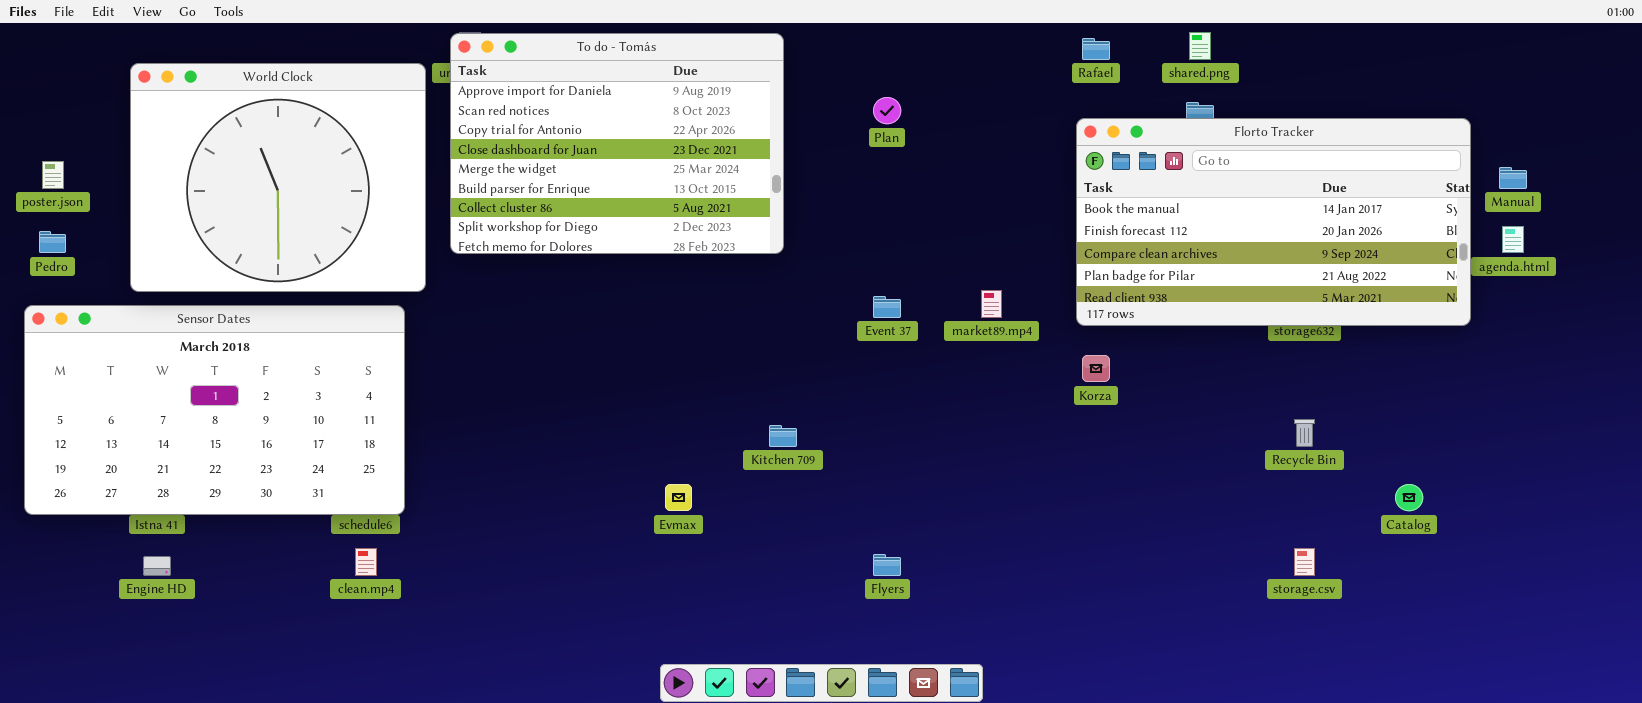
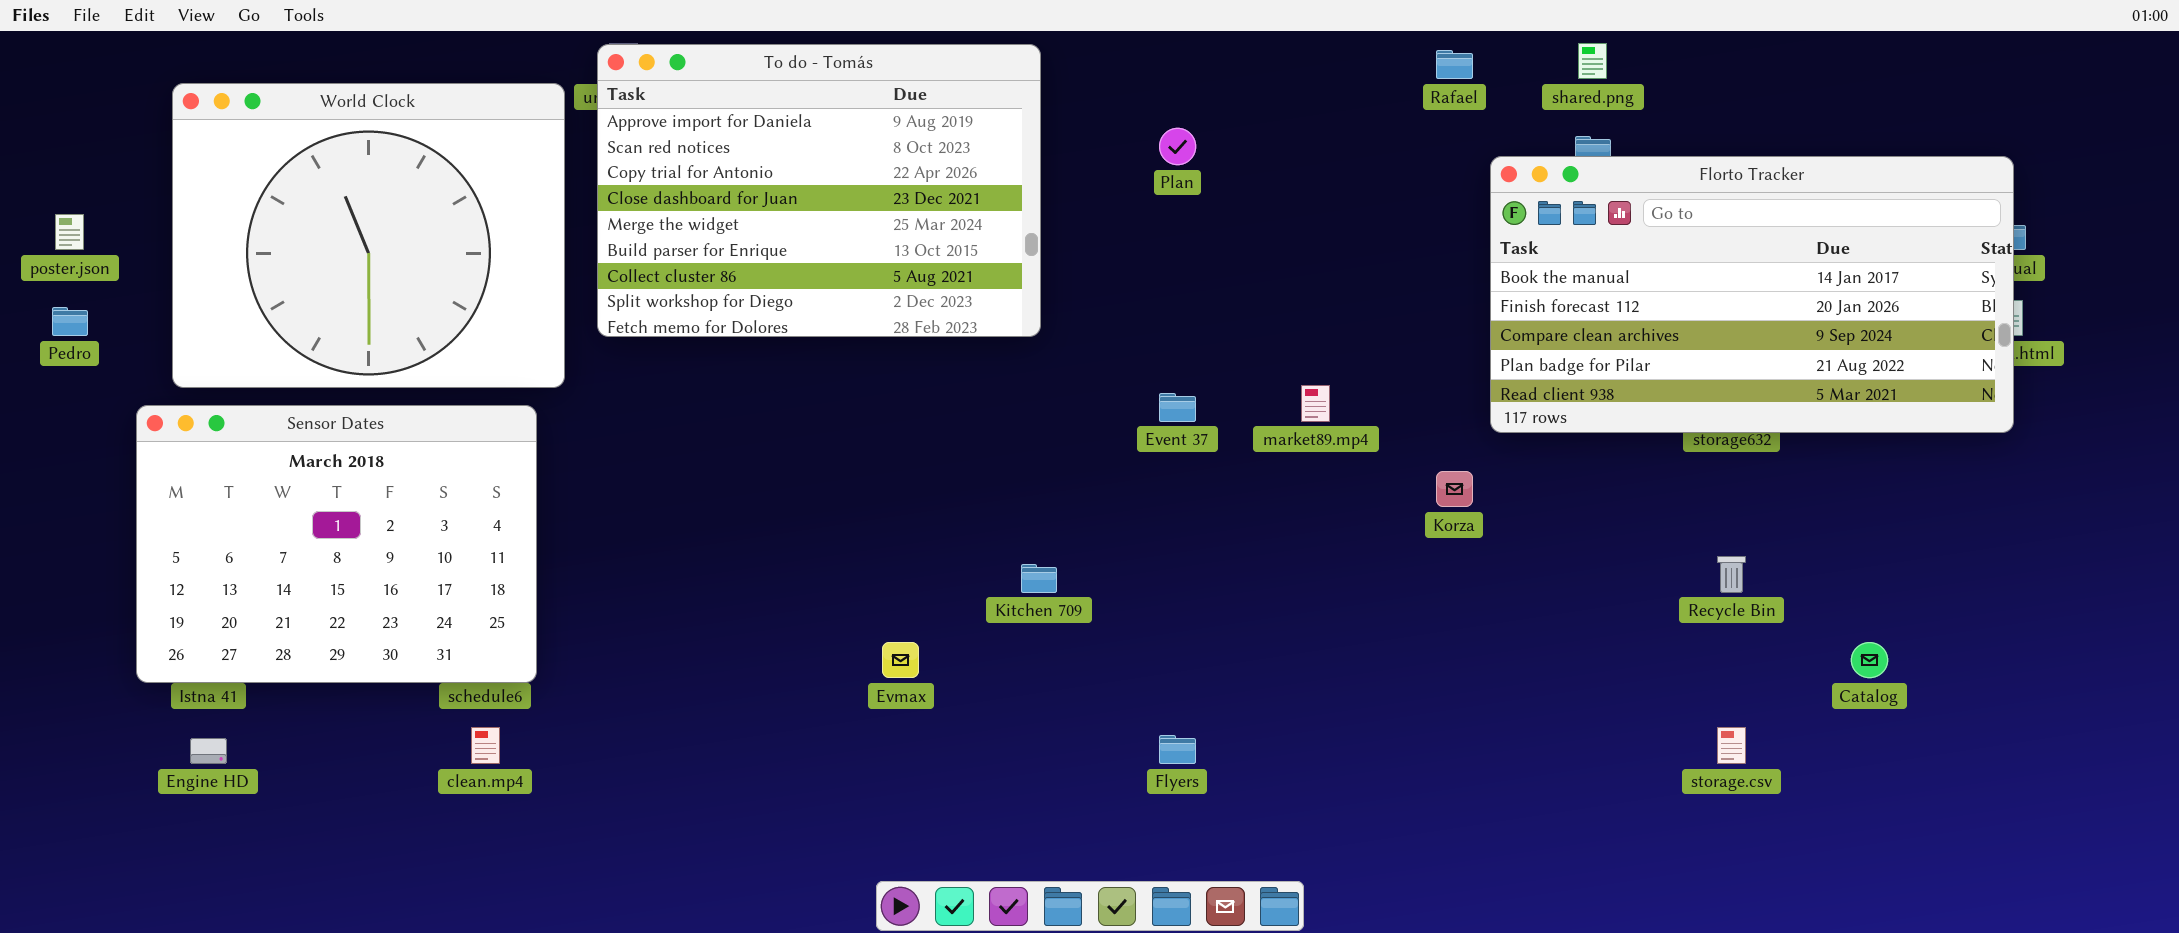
Florto Tracker: [1076,118,1471,326] -> [1490,156,2014,433], moved
Sensor Dates: [24,305,405,515] -> [136,405,537,683], resized

